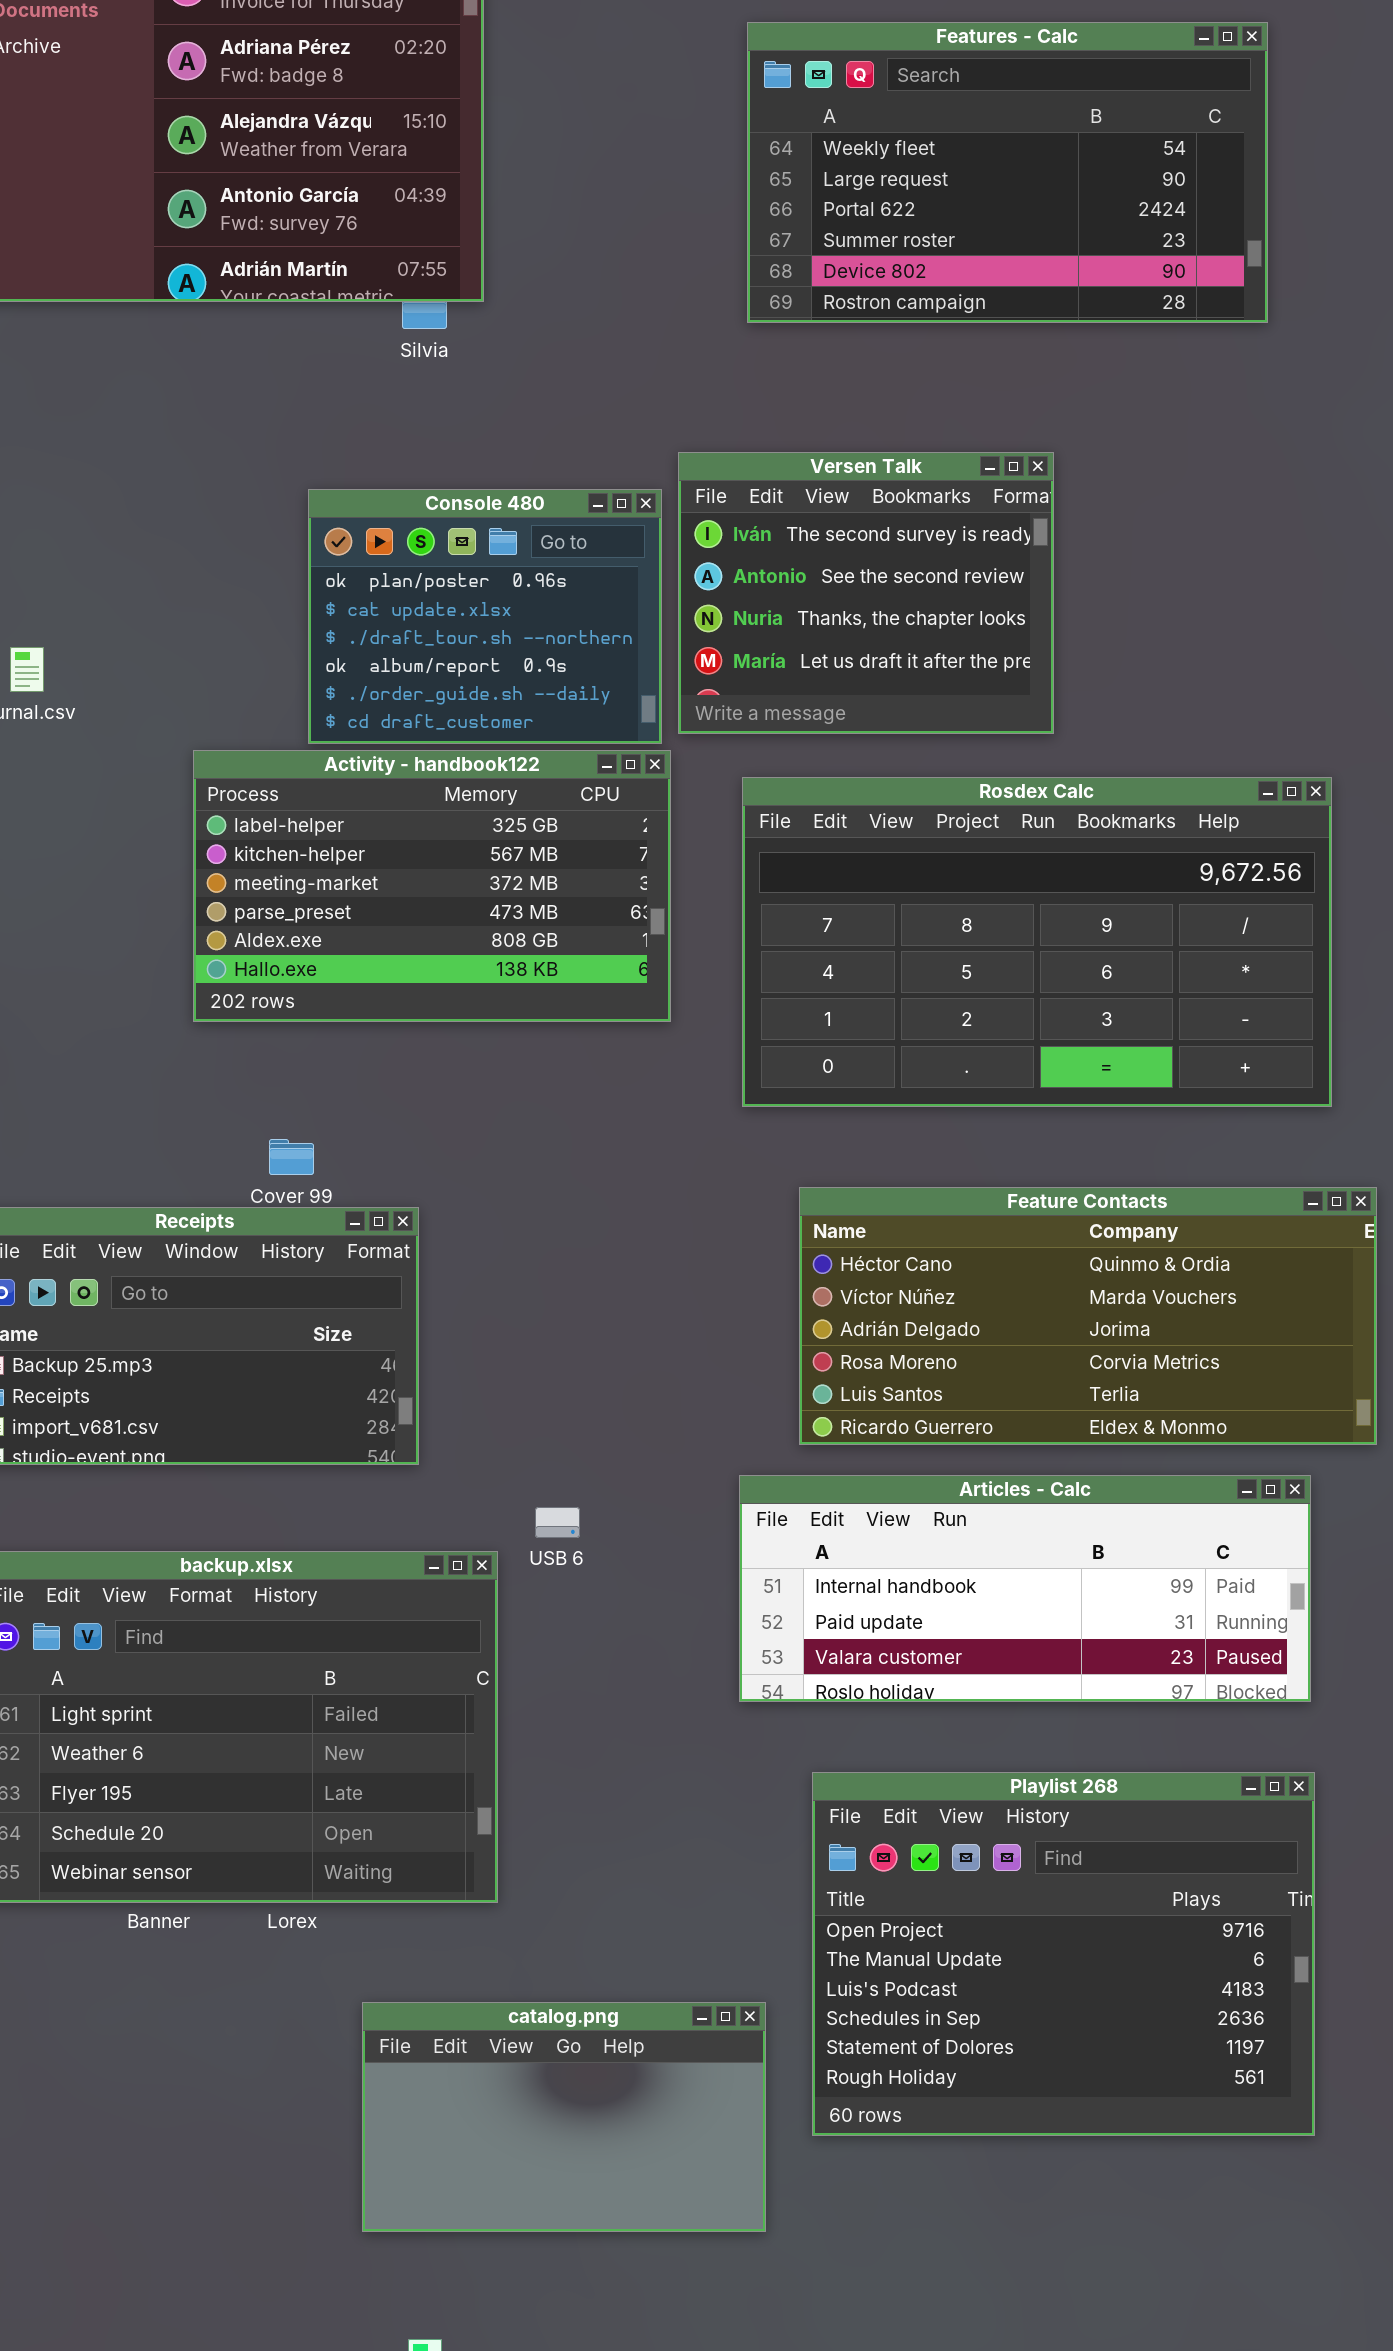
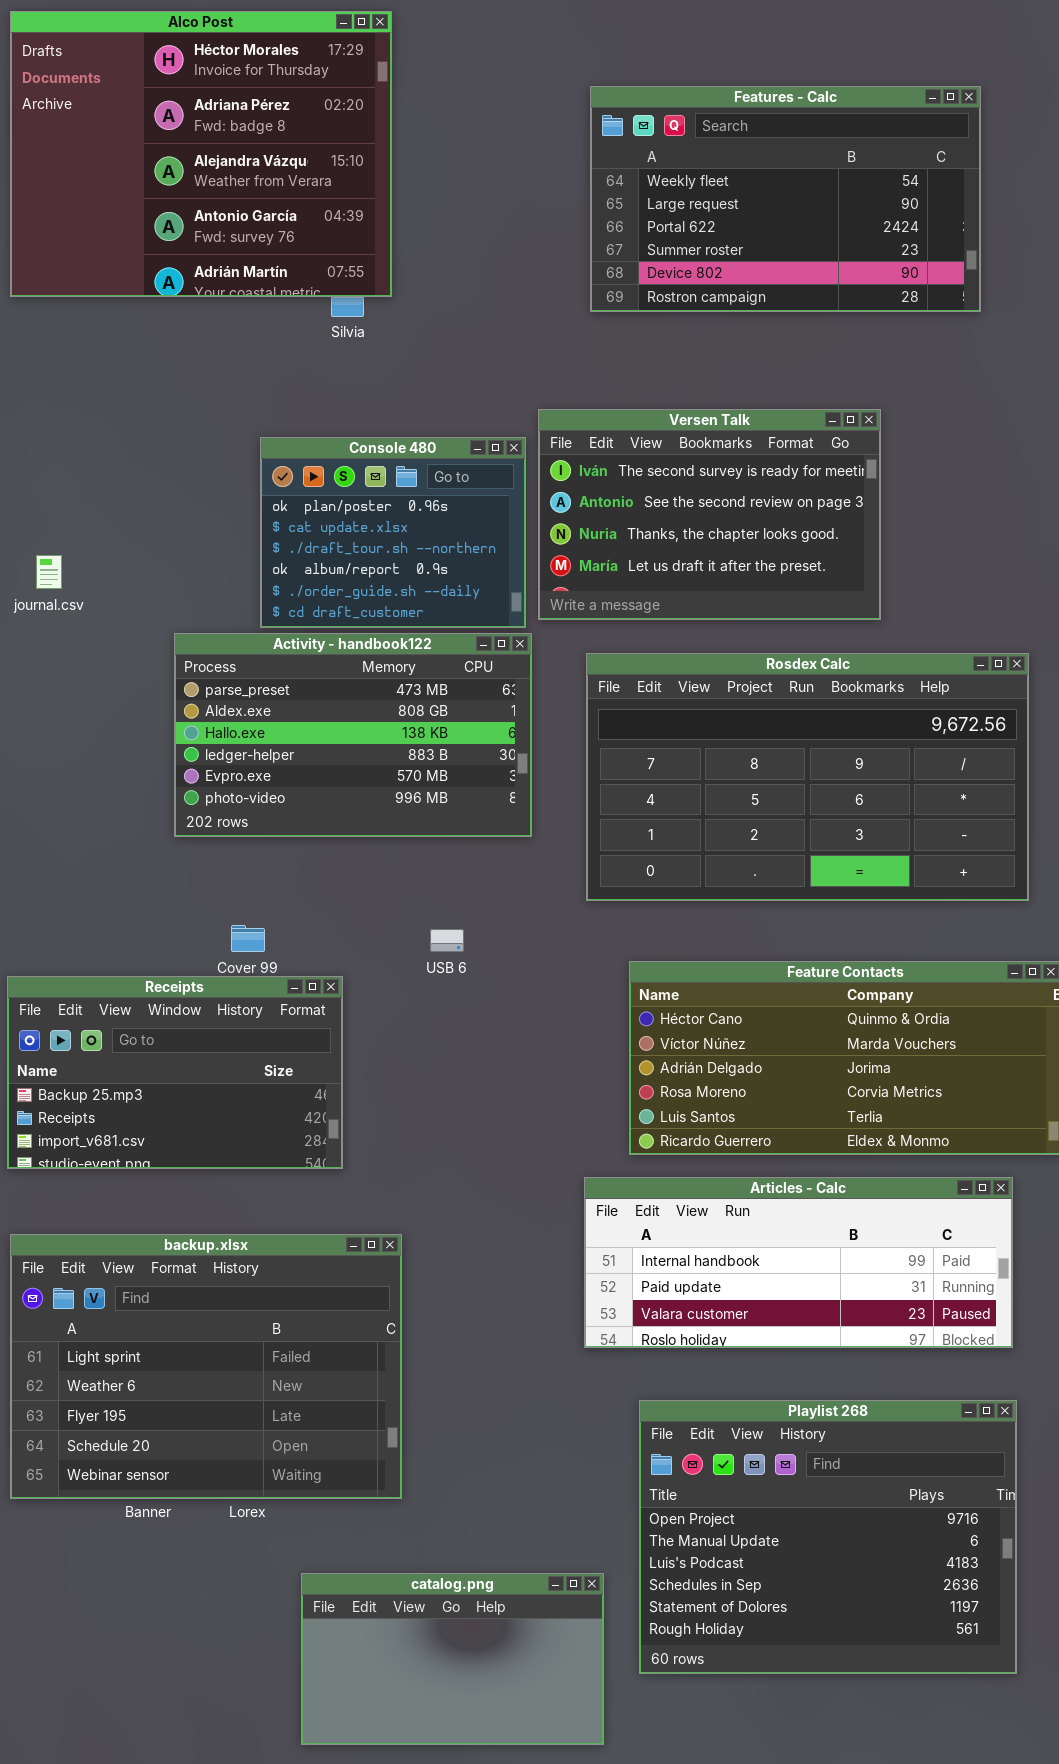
Versen Talk: [678,452,1054,734] -> [538,409,881,620], resized
Activity - handbook122: [193,750,671,1022] -> [174,633,532,837], scrolled down 3 rows
USB 6: [535,1507,580,1538] -> [430,929,464,952], moved

